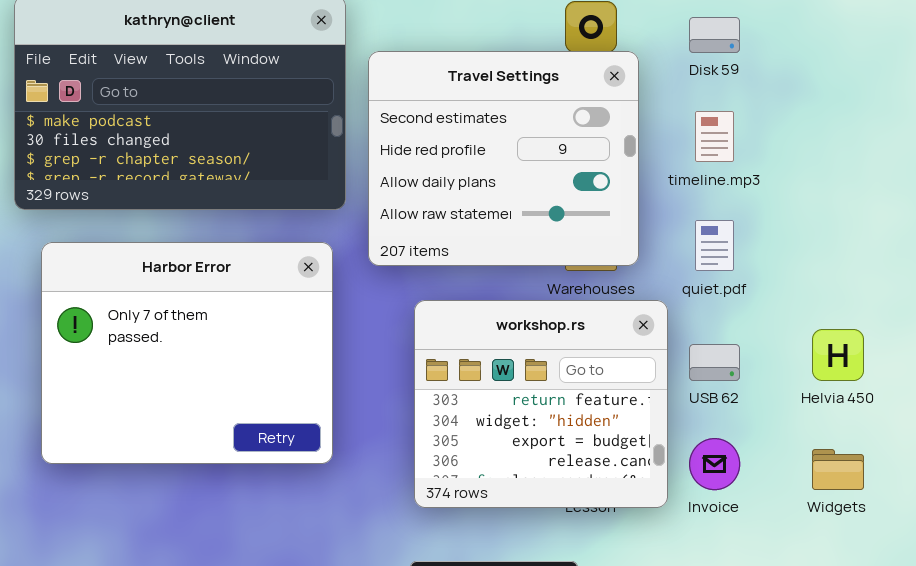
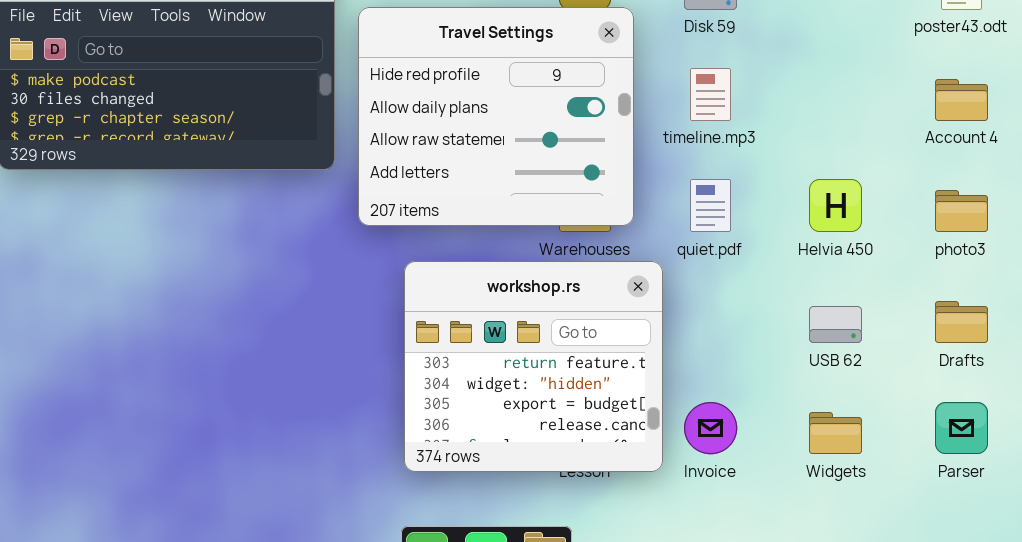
Travel Settings: [368,51,639,266] -> [358,7,634,226], scrolled down 1 row
Harbor Error: [41,242,333,464] -> none, closed
Helvia 450: [812,329,864,381] -> [809,179,862,232], moved
USB 62: [689,344,740,381] -> [809,306,862,343], moved

